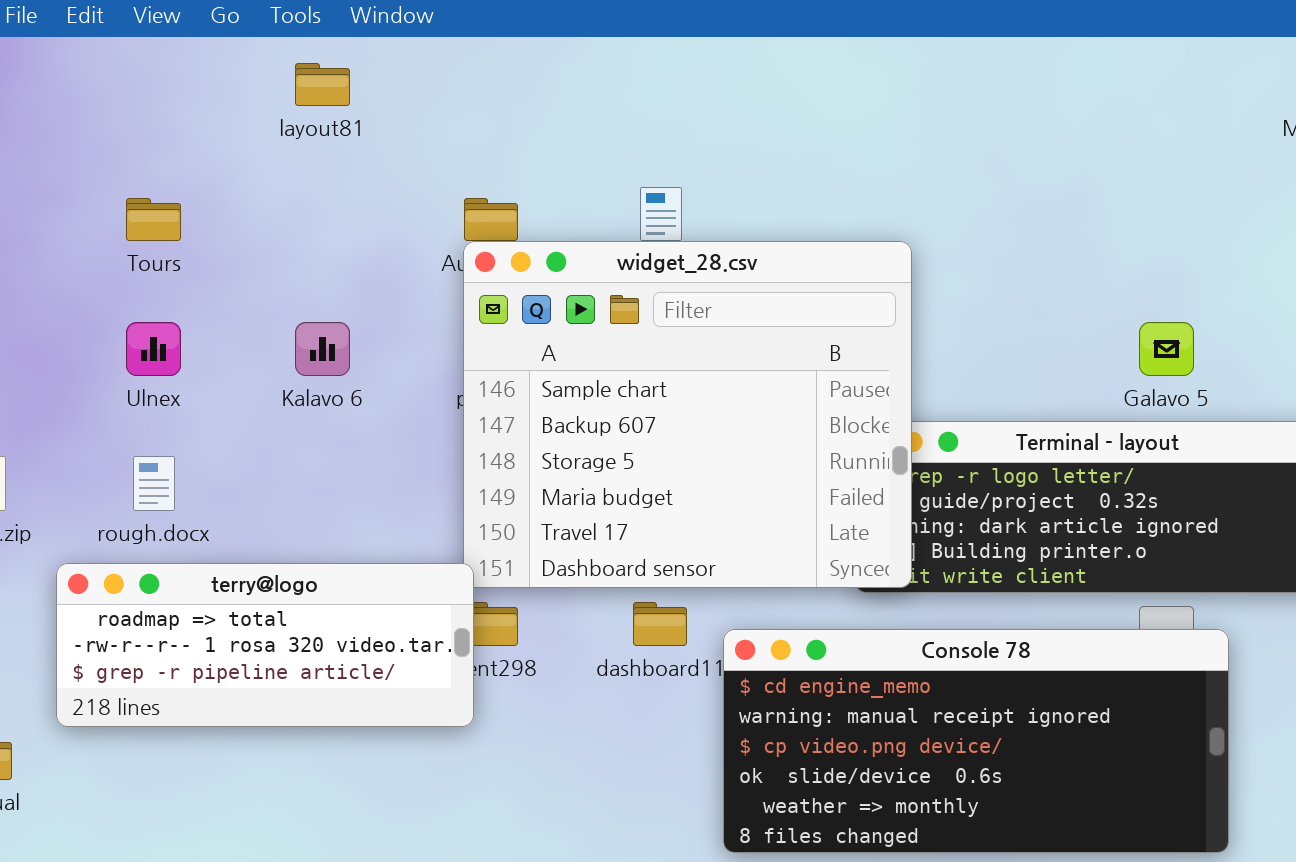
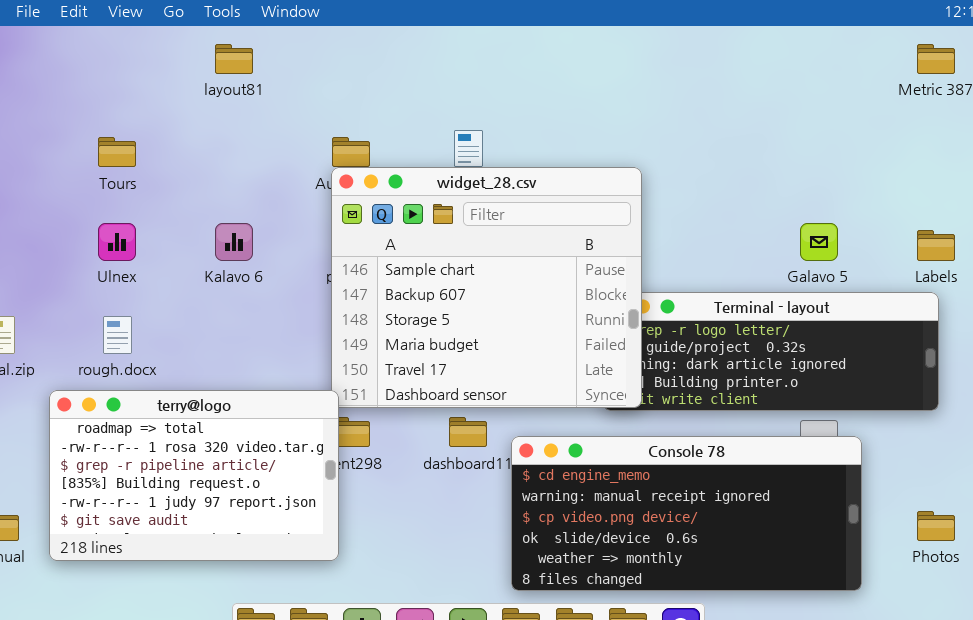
terry@logo: [56,563,474,727] -> [49,390,339,561], resized

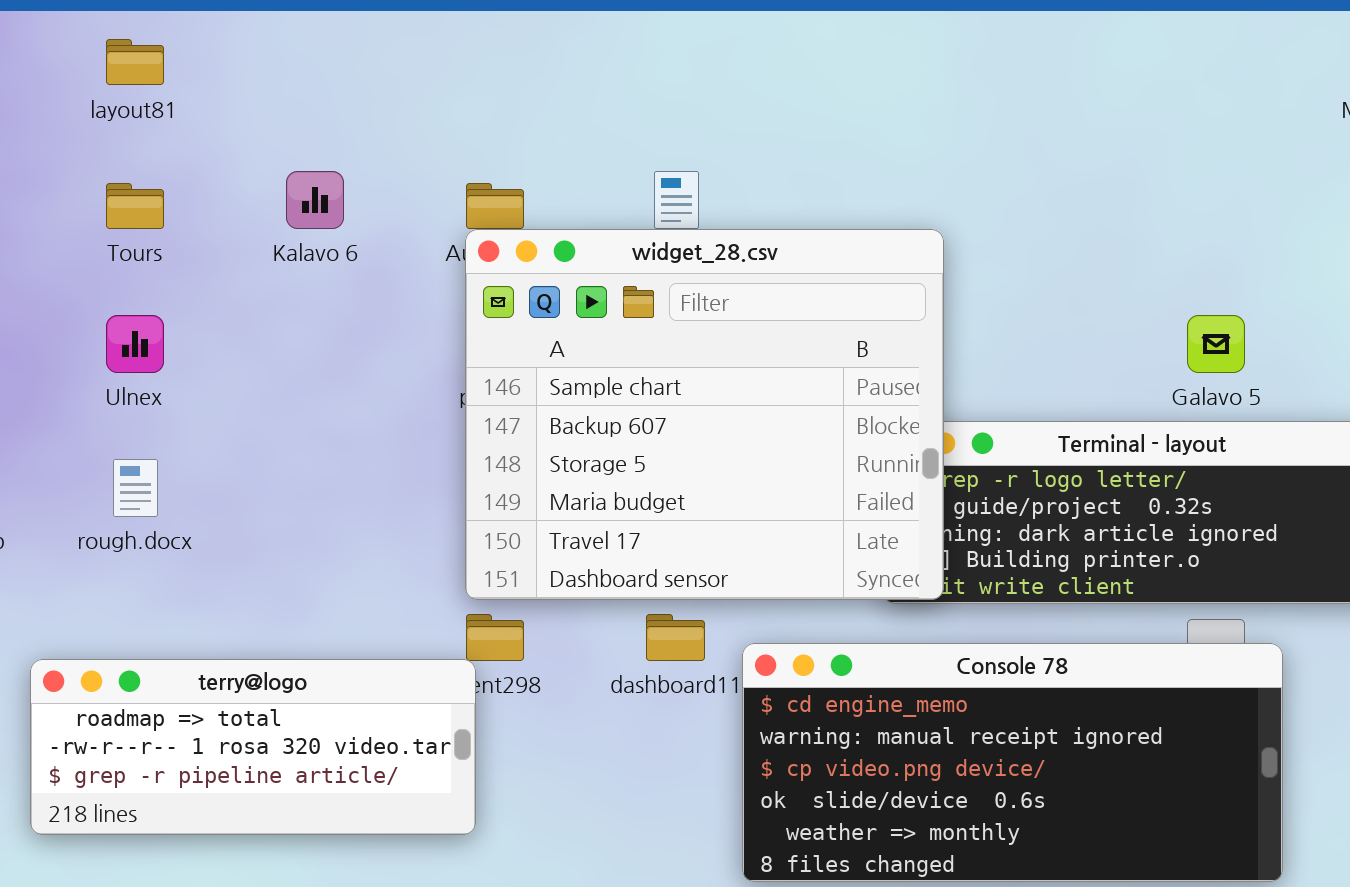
layout81: [215,44,253,74] -> [106,39,164,85], moved
Kalavo 6: [215,223,253,261] -> [286,171,344,229], moved
terry@logo: [49,390,339,561] -> [30,659,476,835], resized

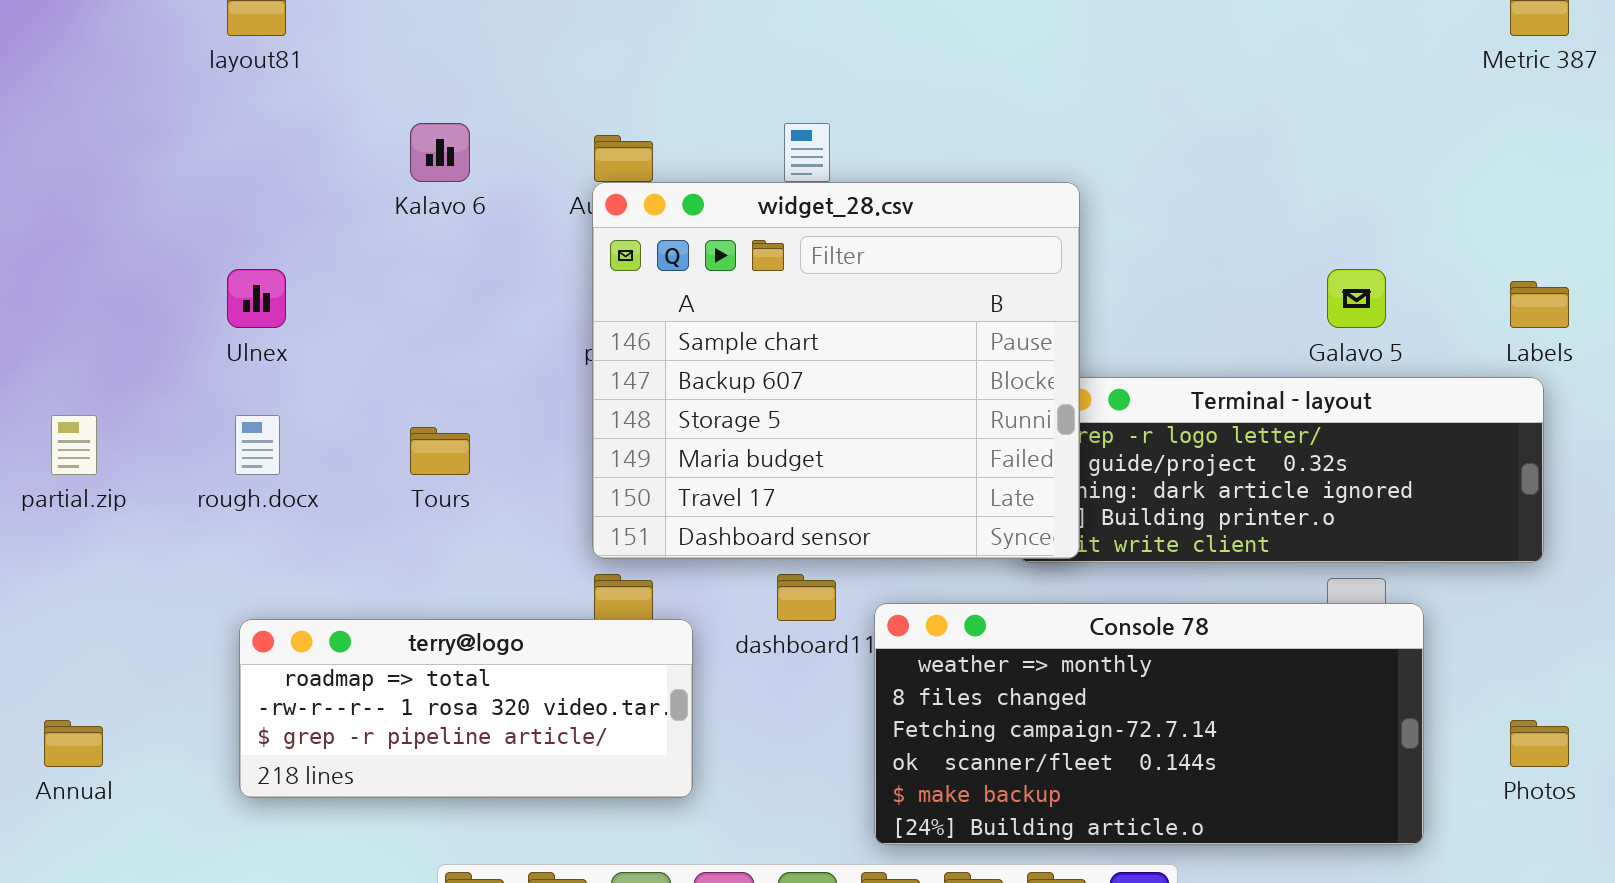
Tours: [106,183,164,229] -> [410,427,470,475], moved
Console 78: [742,643,1283,882] -> [874,603,1424,845], scrolled down 4 rows
terry@logo: [30,659,476,835] -> [239,619,693,798], moved

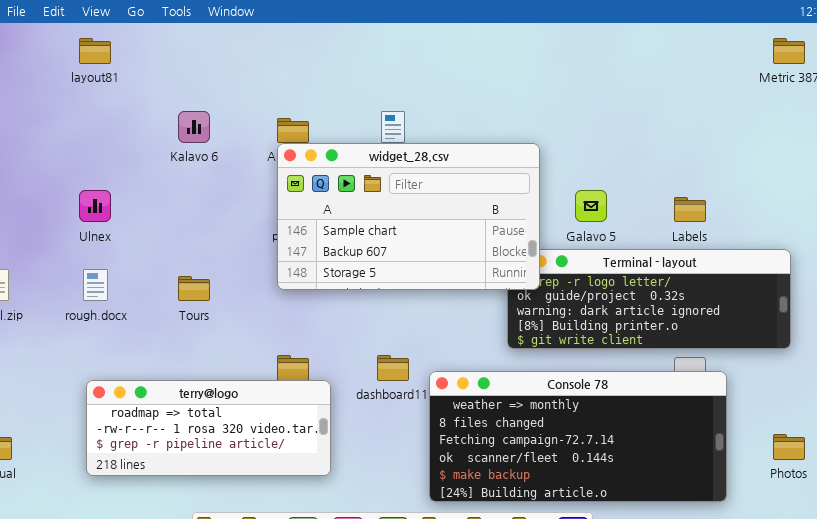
widget_28.csv: [592,182,1080,559] -> [277,143,540,290], resized
Galavo 5: [1327,269,1386,328] -> [575,190,607,222], moved
Labels: [1510,281,1569,328] -> [674,197,706,222], moved

